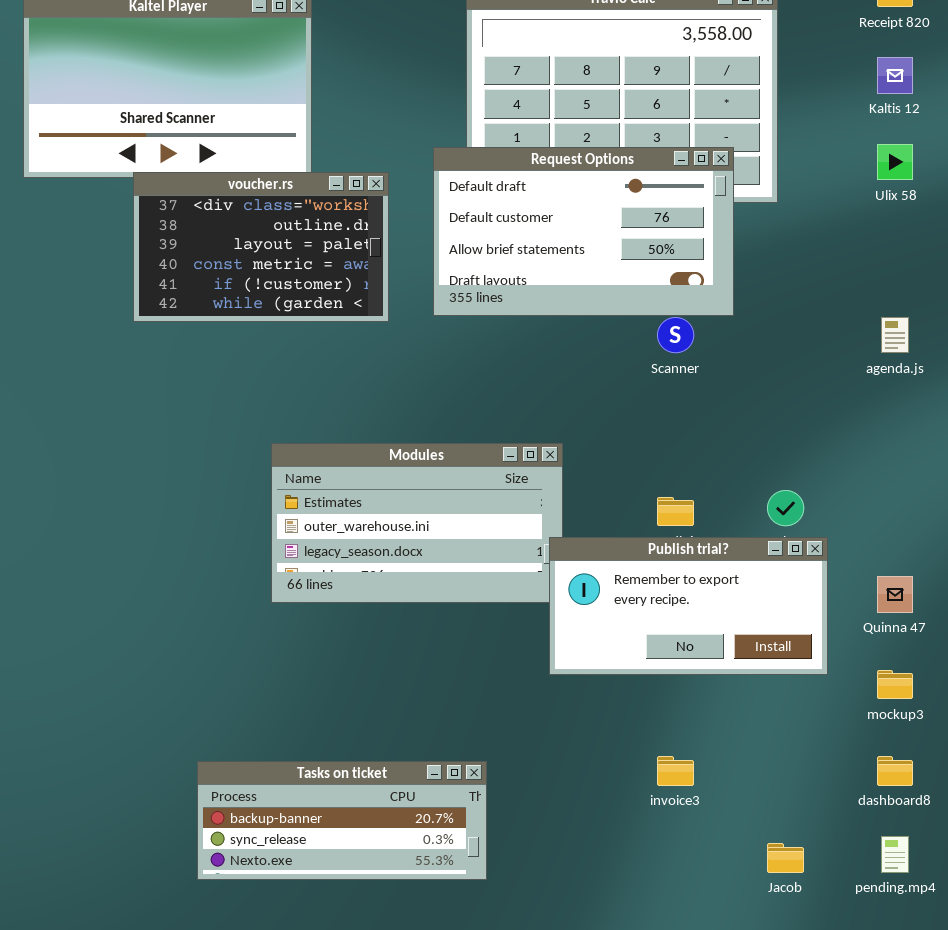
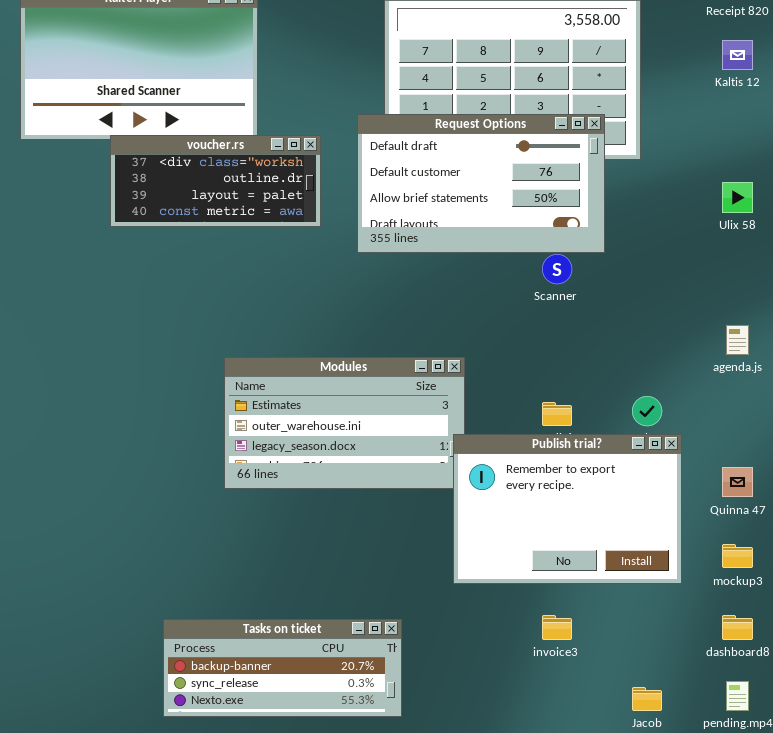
Ulix 58: [877,144,913,180] -> [722,182,753,213], moved
voucher.rs: [133,172,389,322] -> [110,135,321,227], resized
agenda.js: [881,317,909,353] -> [726,325,749,355], moved
Publish trial?: [549,537,828,675] -> [453,434,682,584], resized

